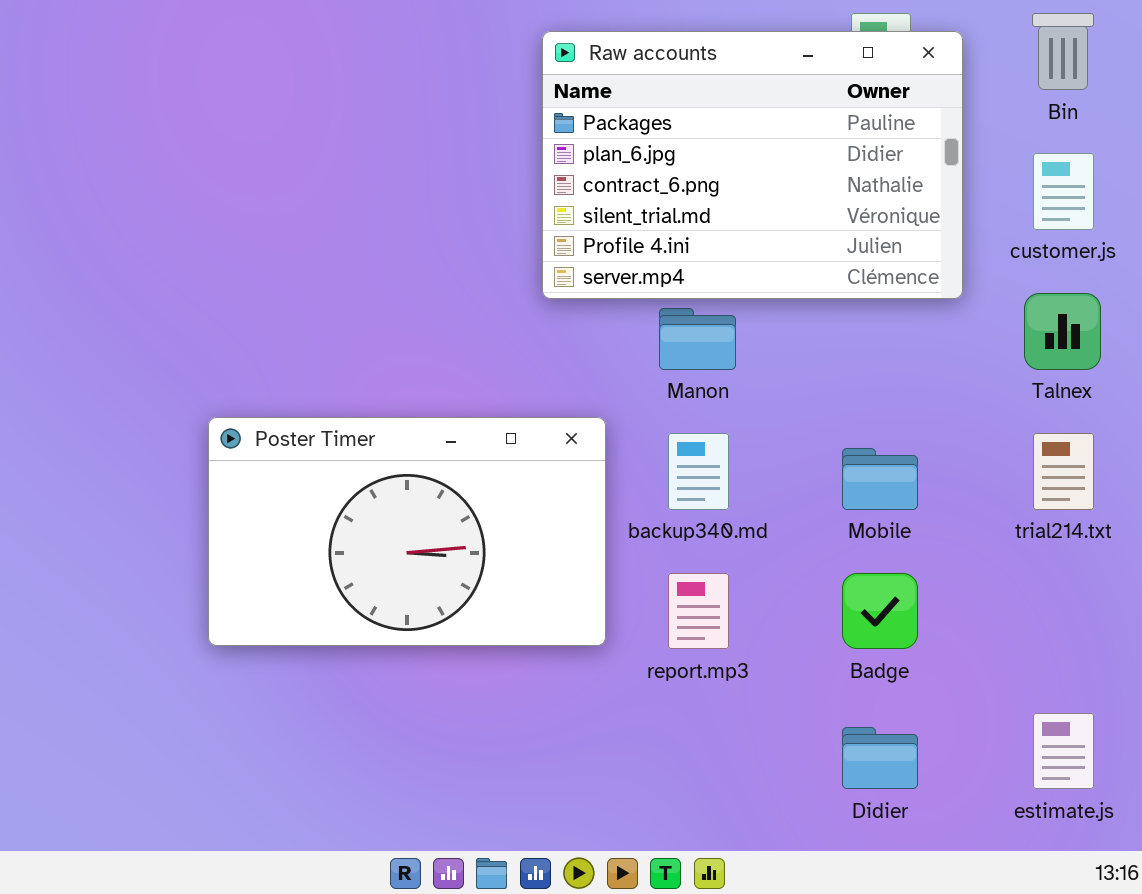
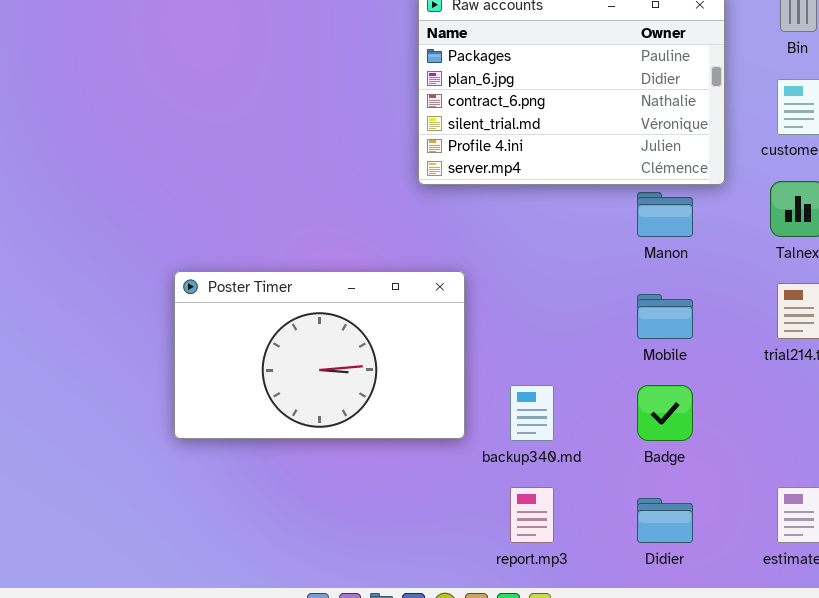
Manon: [659,308,736,370] -> [637,192,693,237], moved
backup340.md: [668,433,729,510] -> [510,385,554,441], moved
report.mp3: [668,573,729,649] -> [510,487,554,543], moved

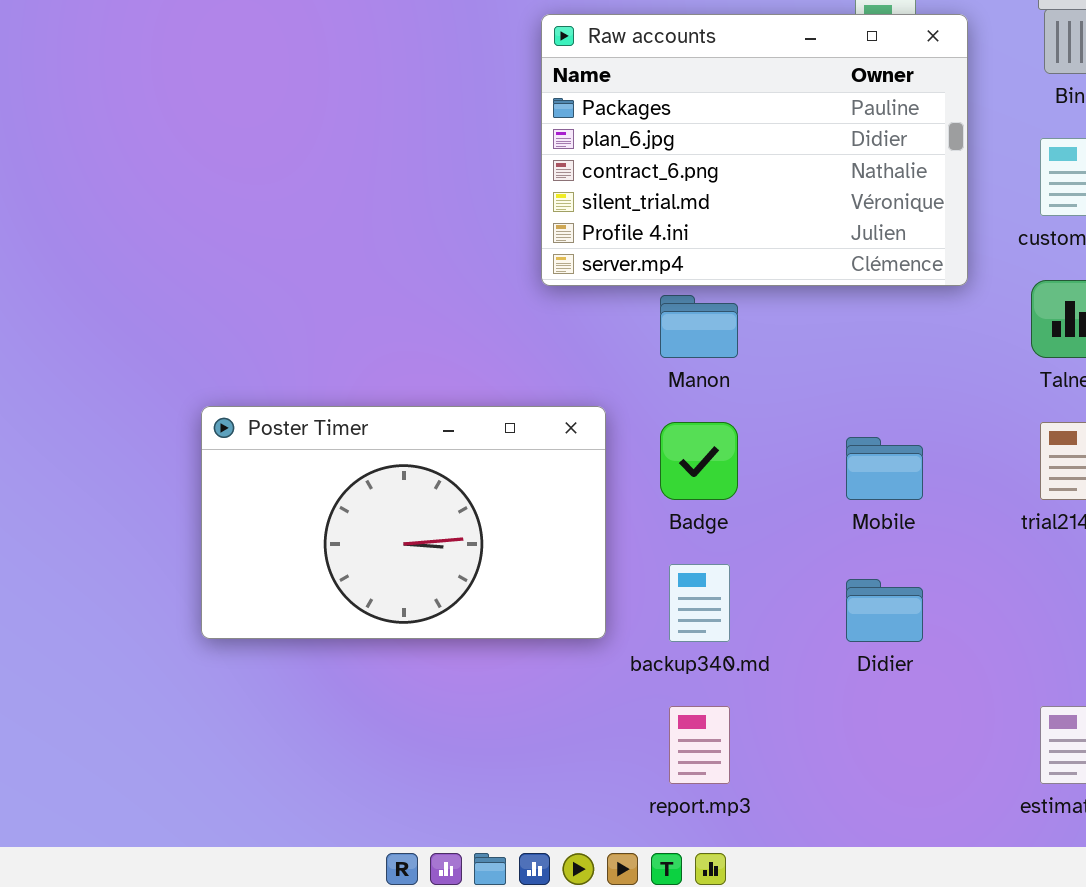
Manon: [637,192,693,237] -> [660,295,738,358], moved
Badge: [637,385,693,441] -> [660,422,738,500], moved
Didier: [637,498,693,543] -> [846,579,923,642], moved

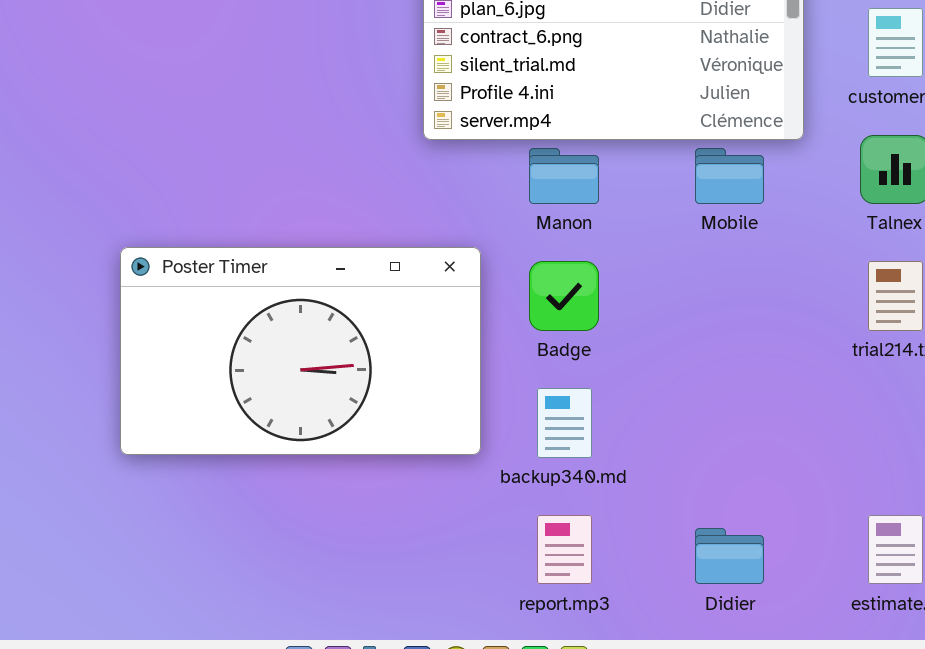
Mobile: [846,437,923,500] -> [695,148,764,204], moved
Didier: [846,579,923,642] -> [695,528,764,584], moved

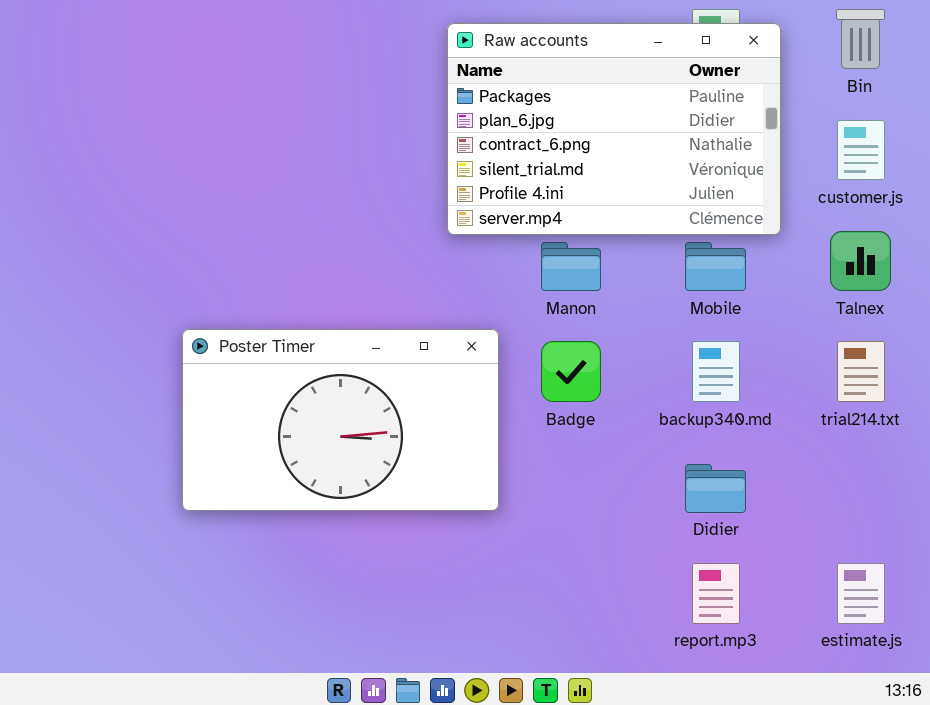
backup340.md: [537,388,592,458] -> [692,341,740,402], moved
report.mp3: [537,515,592,584] -> [692,563,740,624], moved
Didier: [695,528,764,584] -> [685,464,746,513], moved

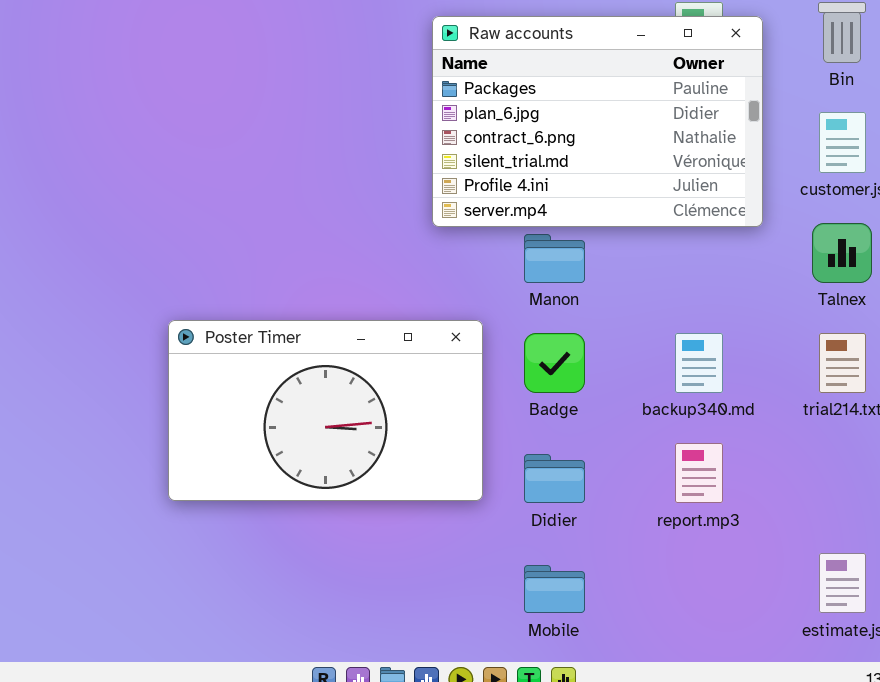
Mobile: [685,242,746,291] -> [524,565,585,613], moved
Didier: [685,464,746,513] -> [524,454,585,503], moved
report.mp3: [692,563,740,624] -> [675,443,723,503], moved

